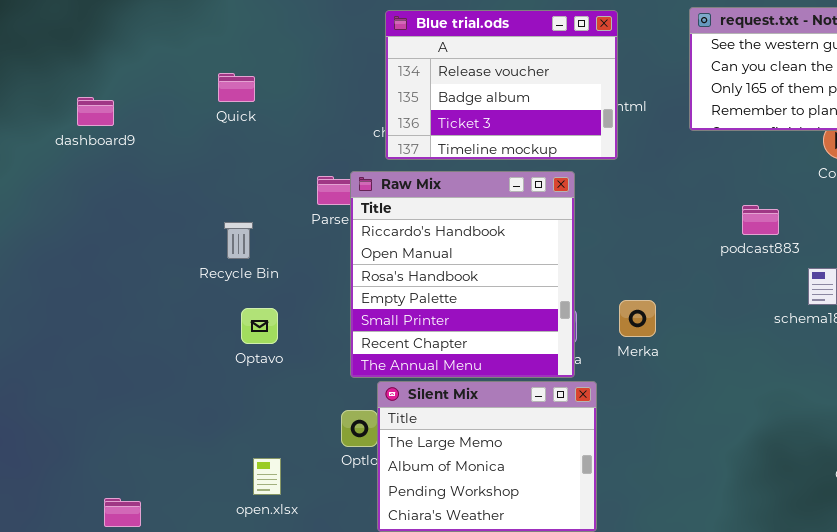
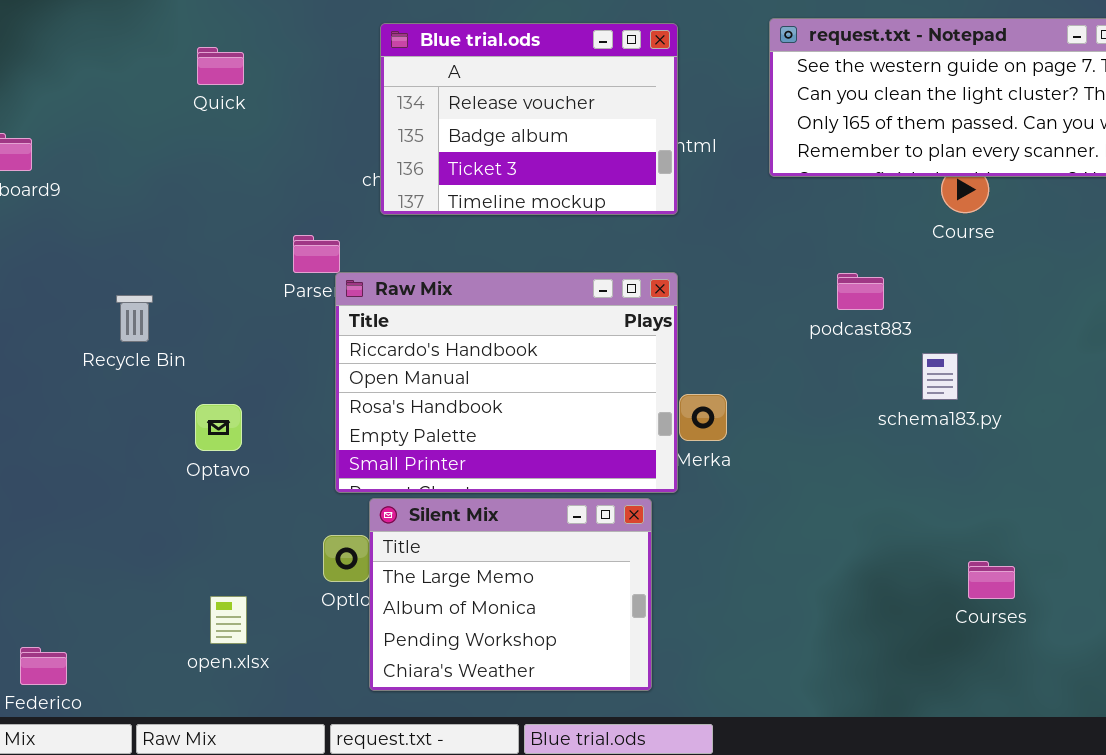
Quick: [218,73,255,102] -> [197,47,244,85], moved
Raw Mix: [350,171,575,378] -> [335,272,678,493], resized
Recycle Bin: [224,222,253,259] -> [116,295,153,342], moved

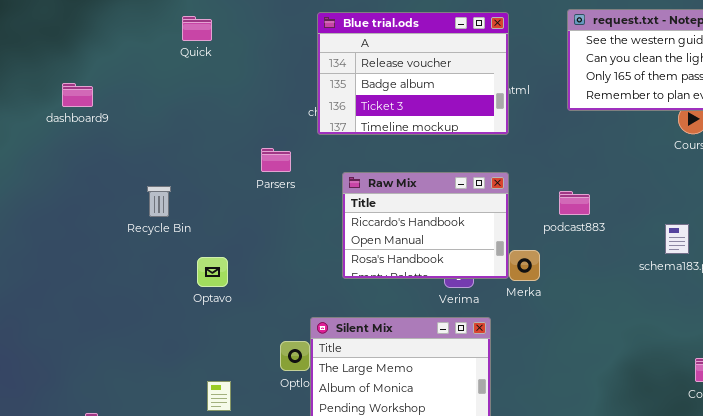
Quick: [197,47,244,85] -> [182,16,212,41], moved
Raw Mix: [335,272,678,493] -> [342,172,509,279], resized
podcast883: [837,273,884,310] -> [559,191,590,215], moved

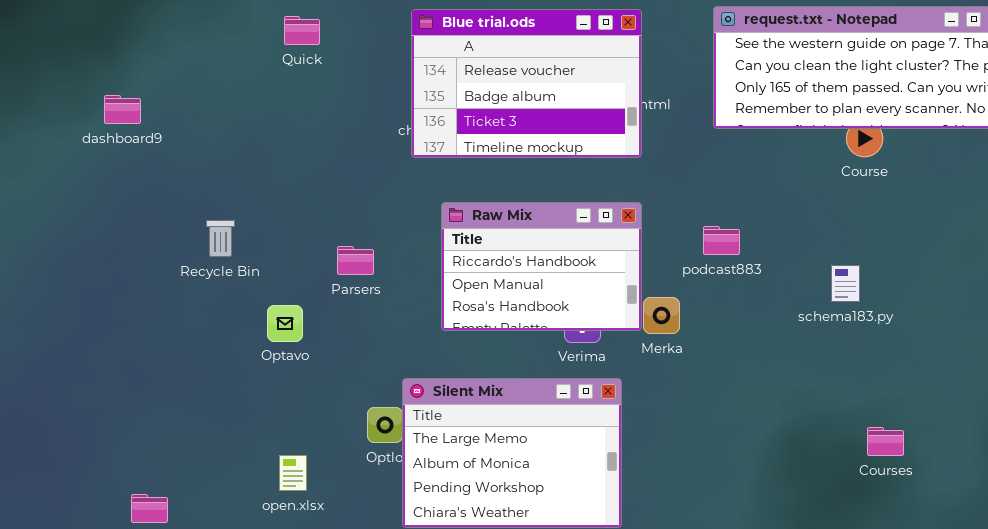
Quick: [182,16,212,41] -> [284,16,320,45], moved
Parsers: [261,148,291,172] -> [337,246,374,275], moved

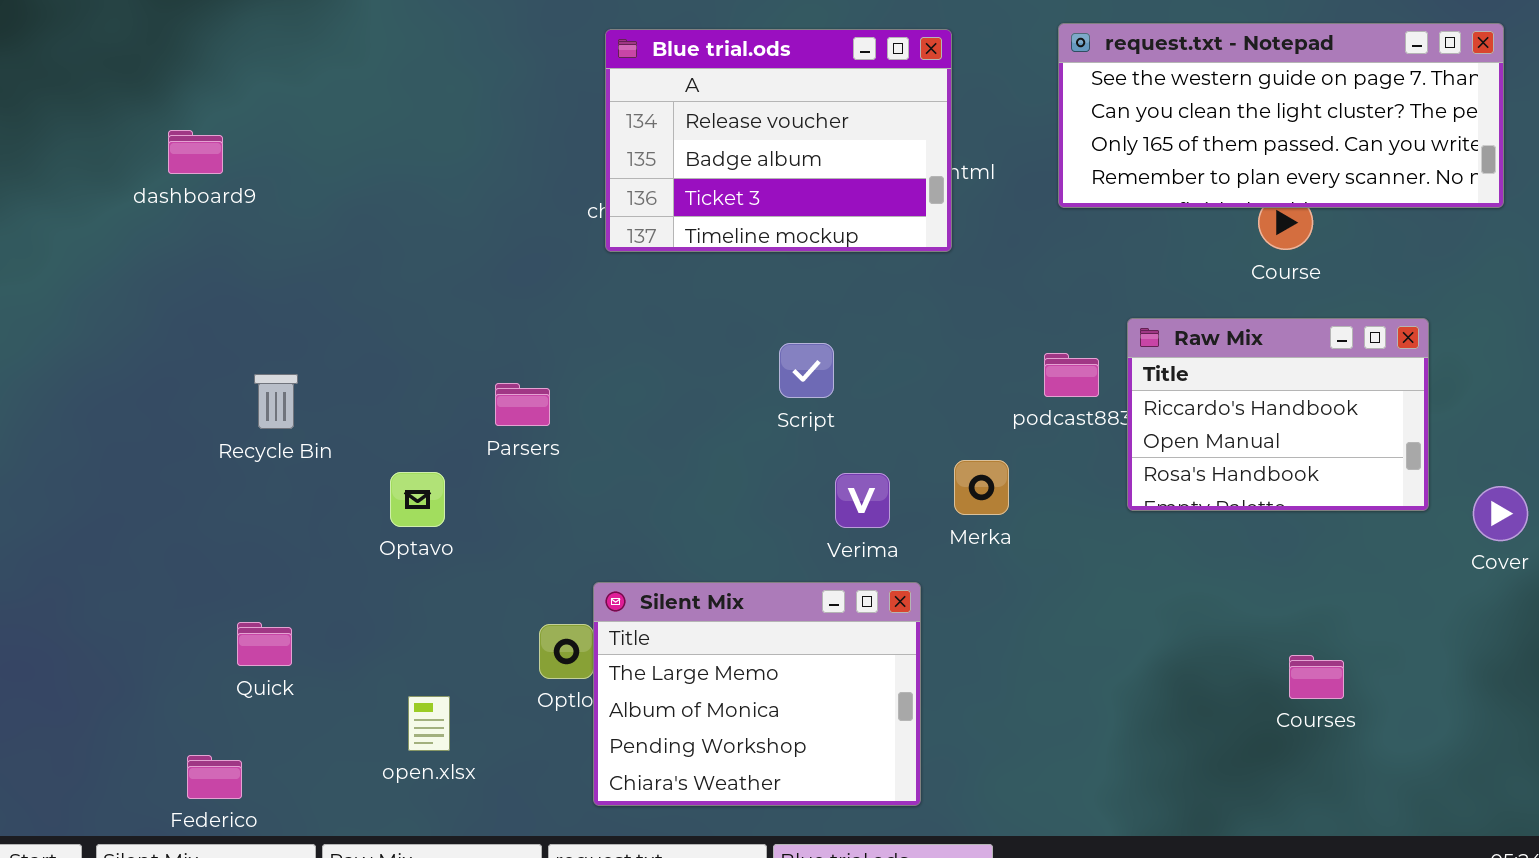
Quick: [284,16,320,45] -> [237,622,292,666], moved
dashboard9: [104,95,141,124] -> [168,130,223,174], moved
Raw Mix: [441,202,642,331] -> [1127,318,1429,511], moved
Recycle Bin: [206,220,235,257] -> [254,374,298,429], moved

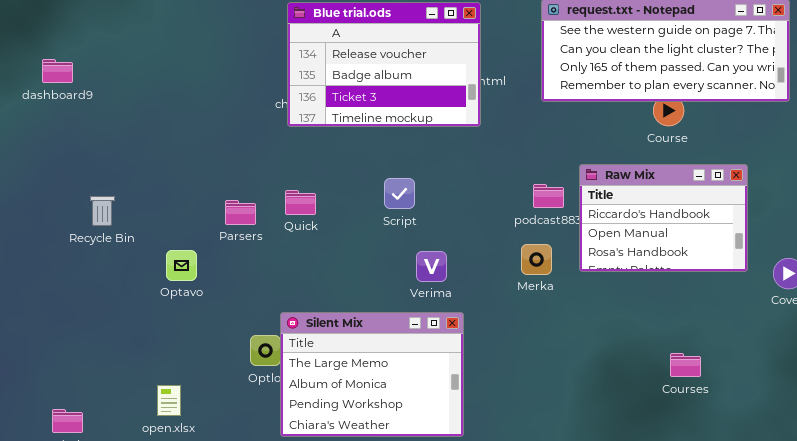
Merka: [954,460,1009,515] -> [521,244,552,275], moved
Quick: [237,622,292,666] -> [285,190,316,215], moved
open.xlsx: [408,696,450,751] -> [157,385,181,416], moved

